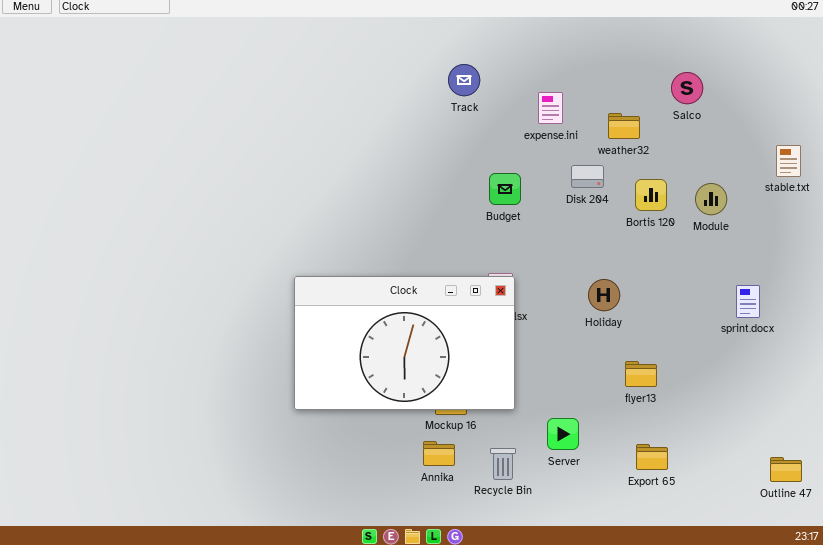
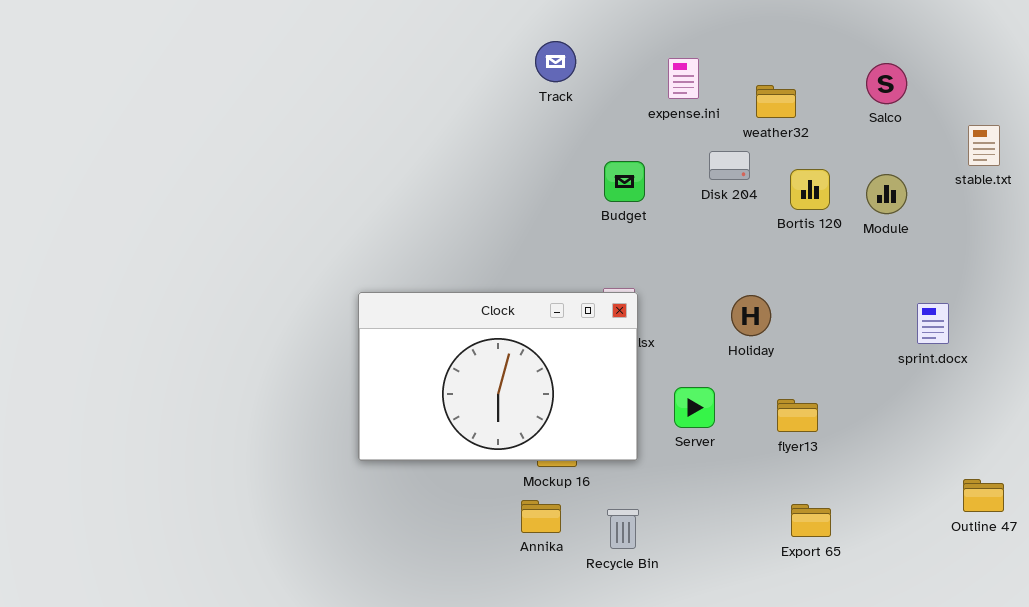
Track: [448,64,480,96] -> [535,41,576,82], moved
Salco: [671,72,703,104] -> [866,63,907,104], moved
Server: [547,418,579,450] -> [674,387,715,428], moved
Outline 47: [770,457,802,482] -> [963,479,1004,512], moved

